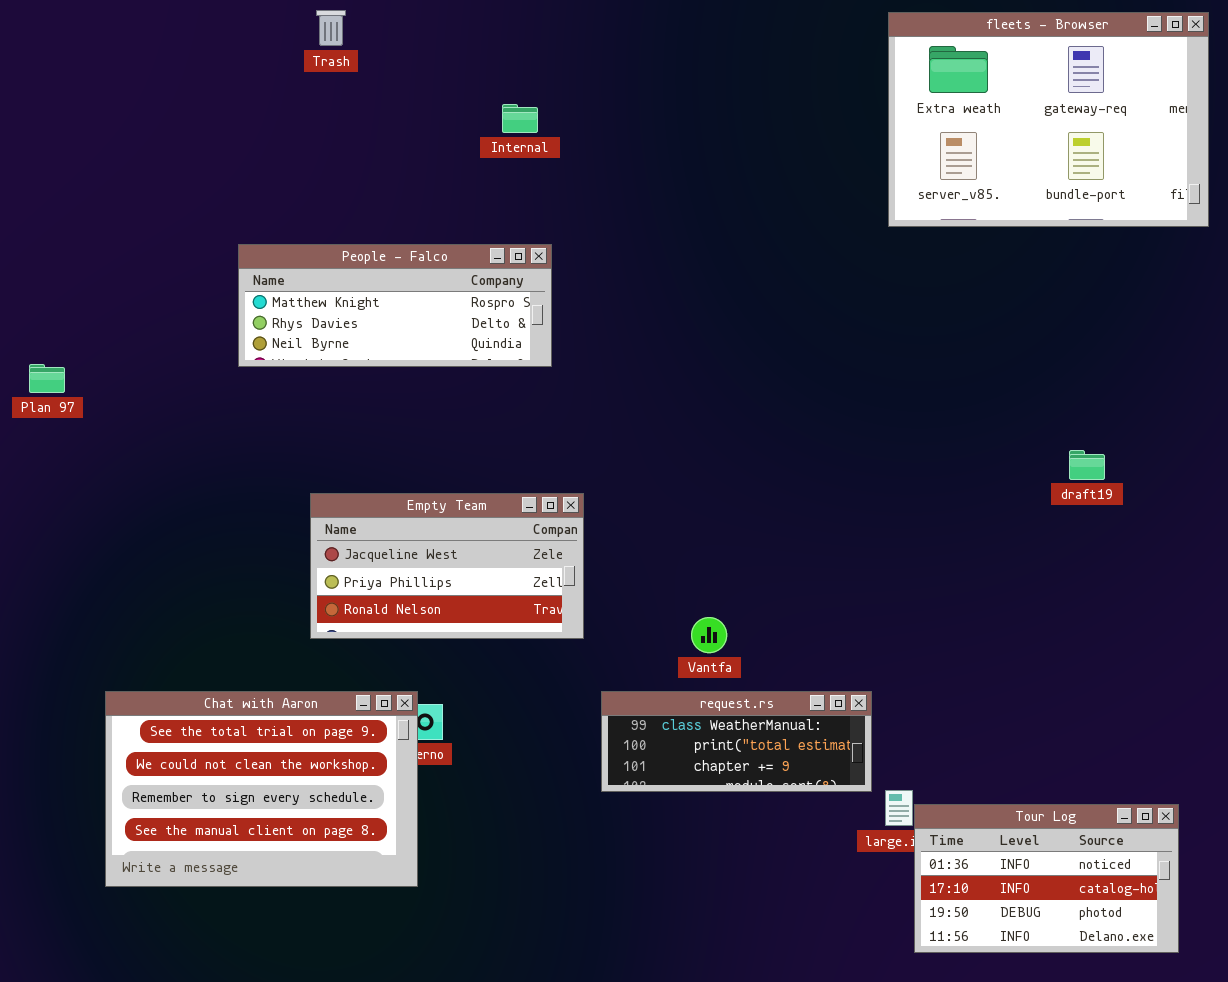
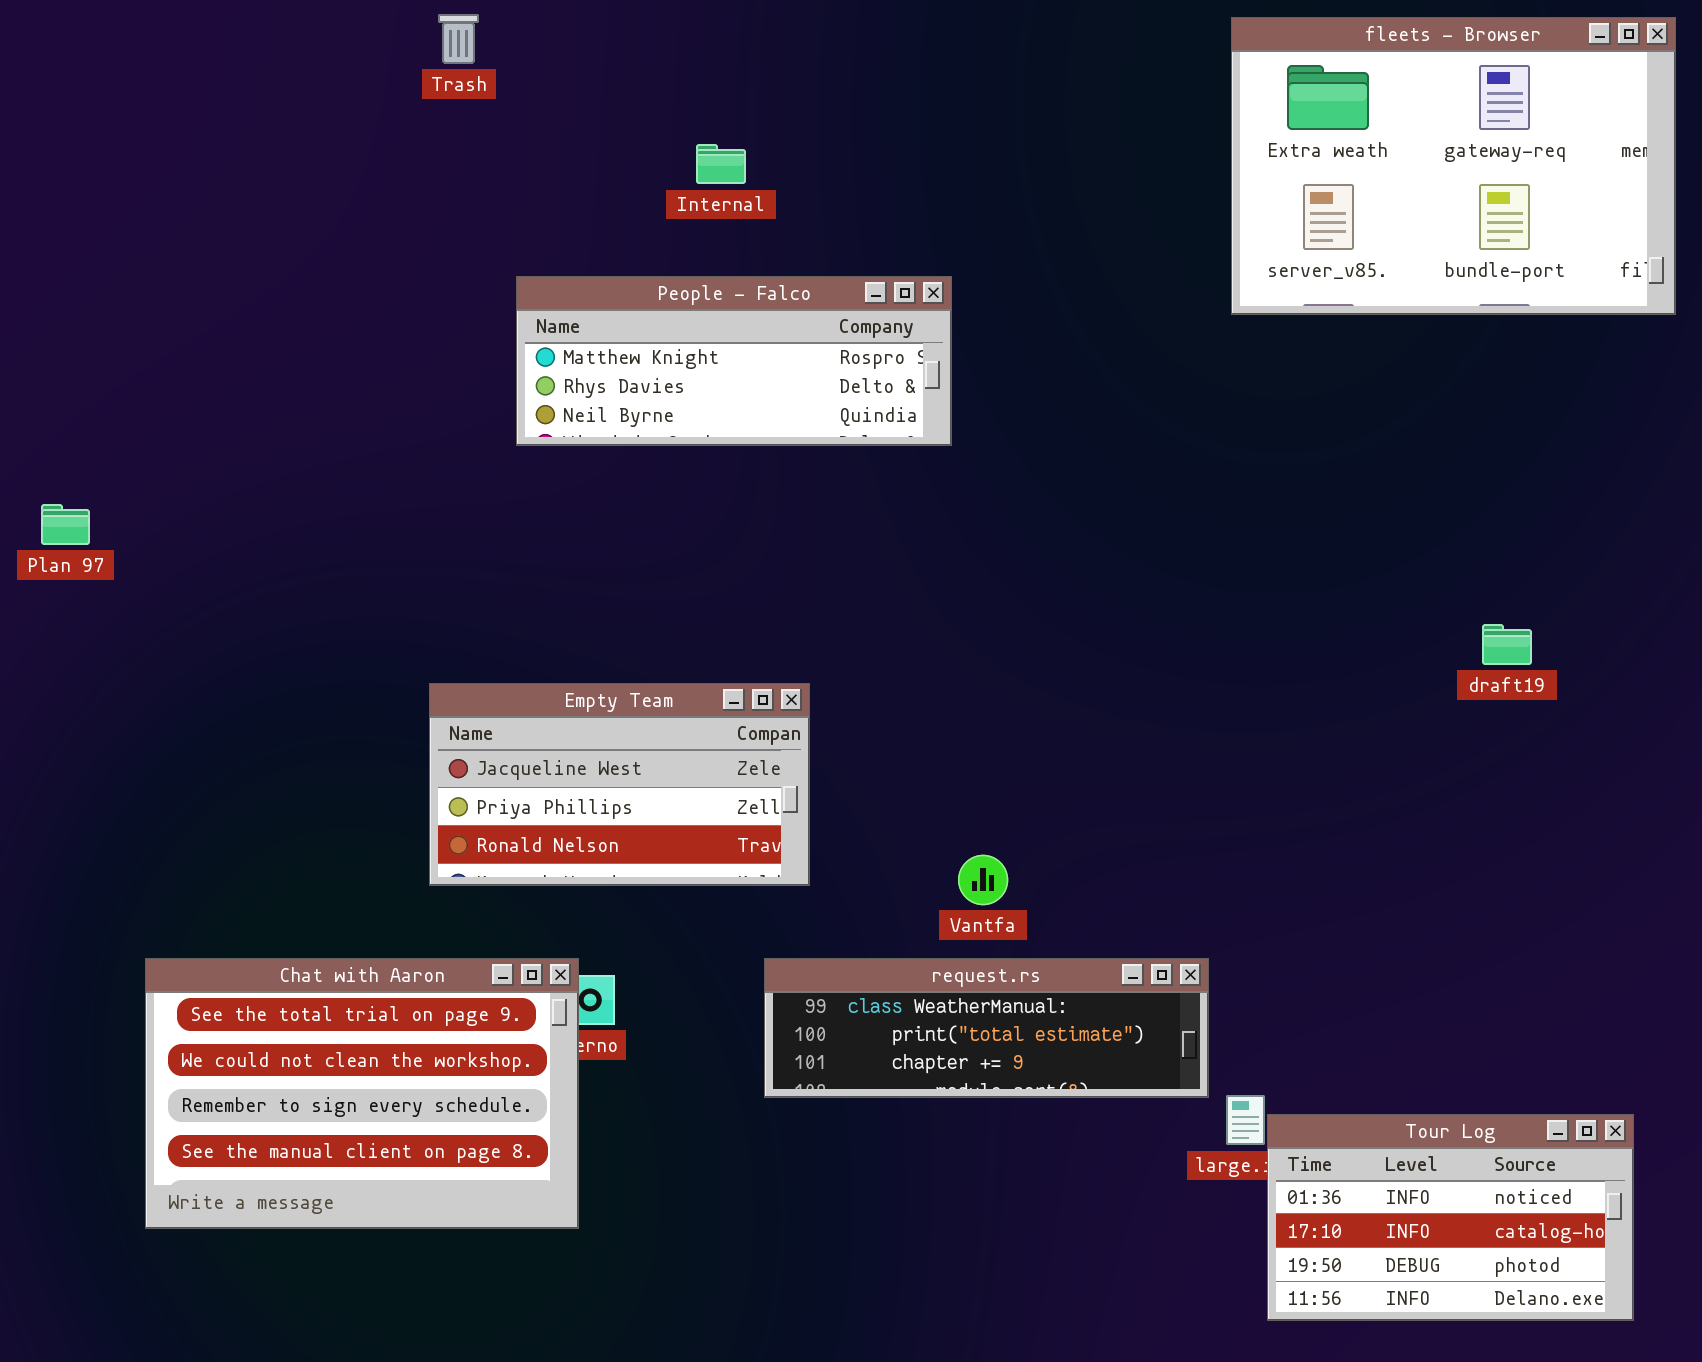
People - Falco: [238,244,552,367] -> [516,276,952,446], moved
request.rs: [601,691,872,792] -> [764,958,1209,1098], resized

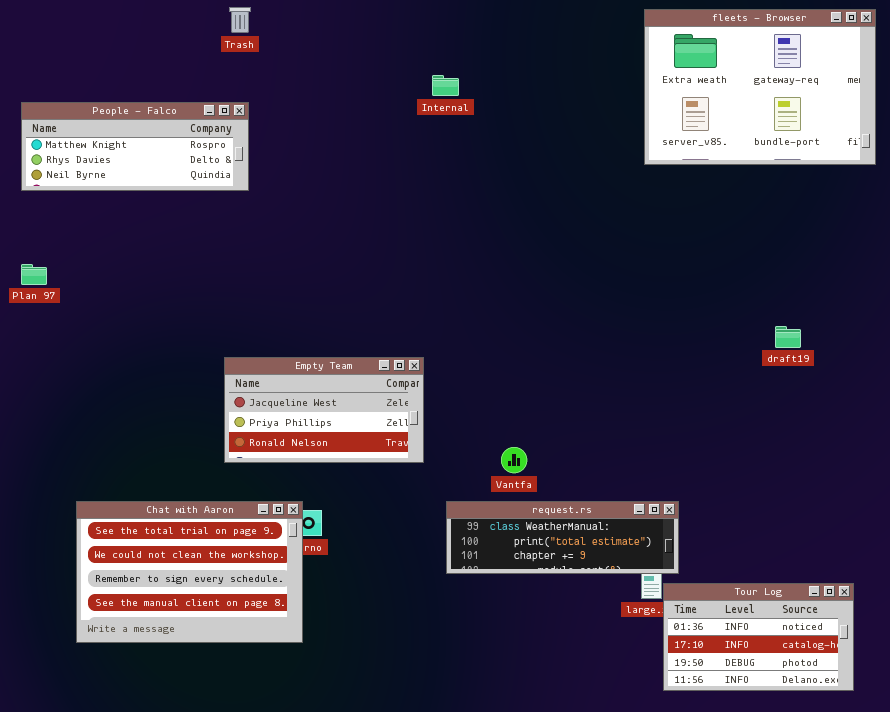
Internal: [696,144,746,184] -> [432,75,459,96], moved
People - Falco: [516,276,952,446] -> [21,102,249,191], moved
request.rs: [764,958,1209,1098] -> [446,501,679,574], moved

